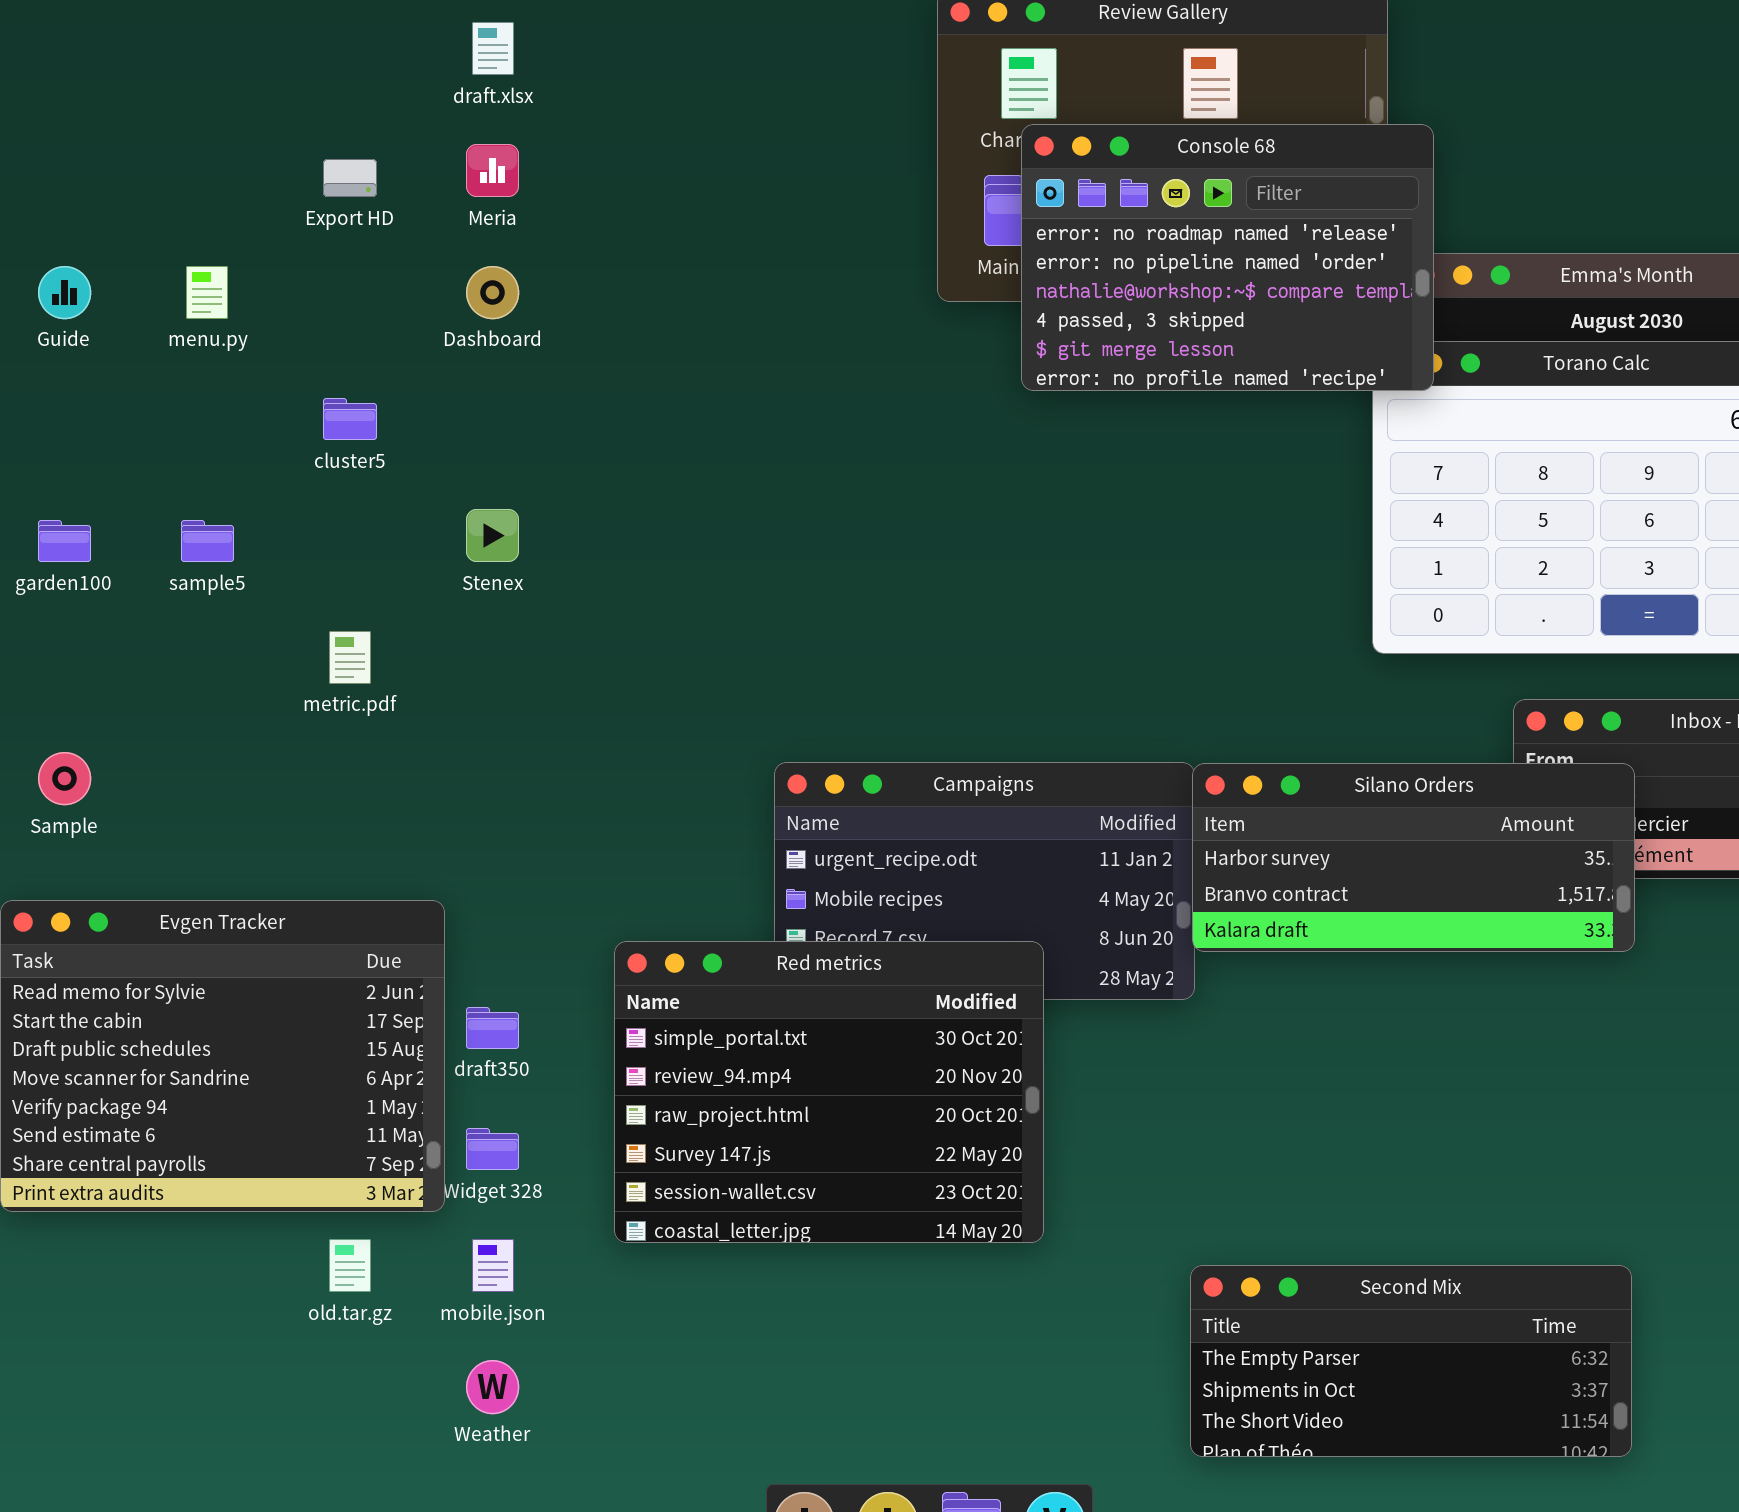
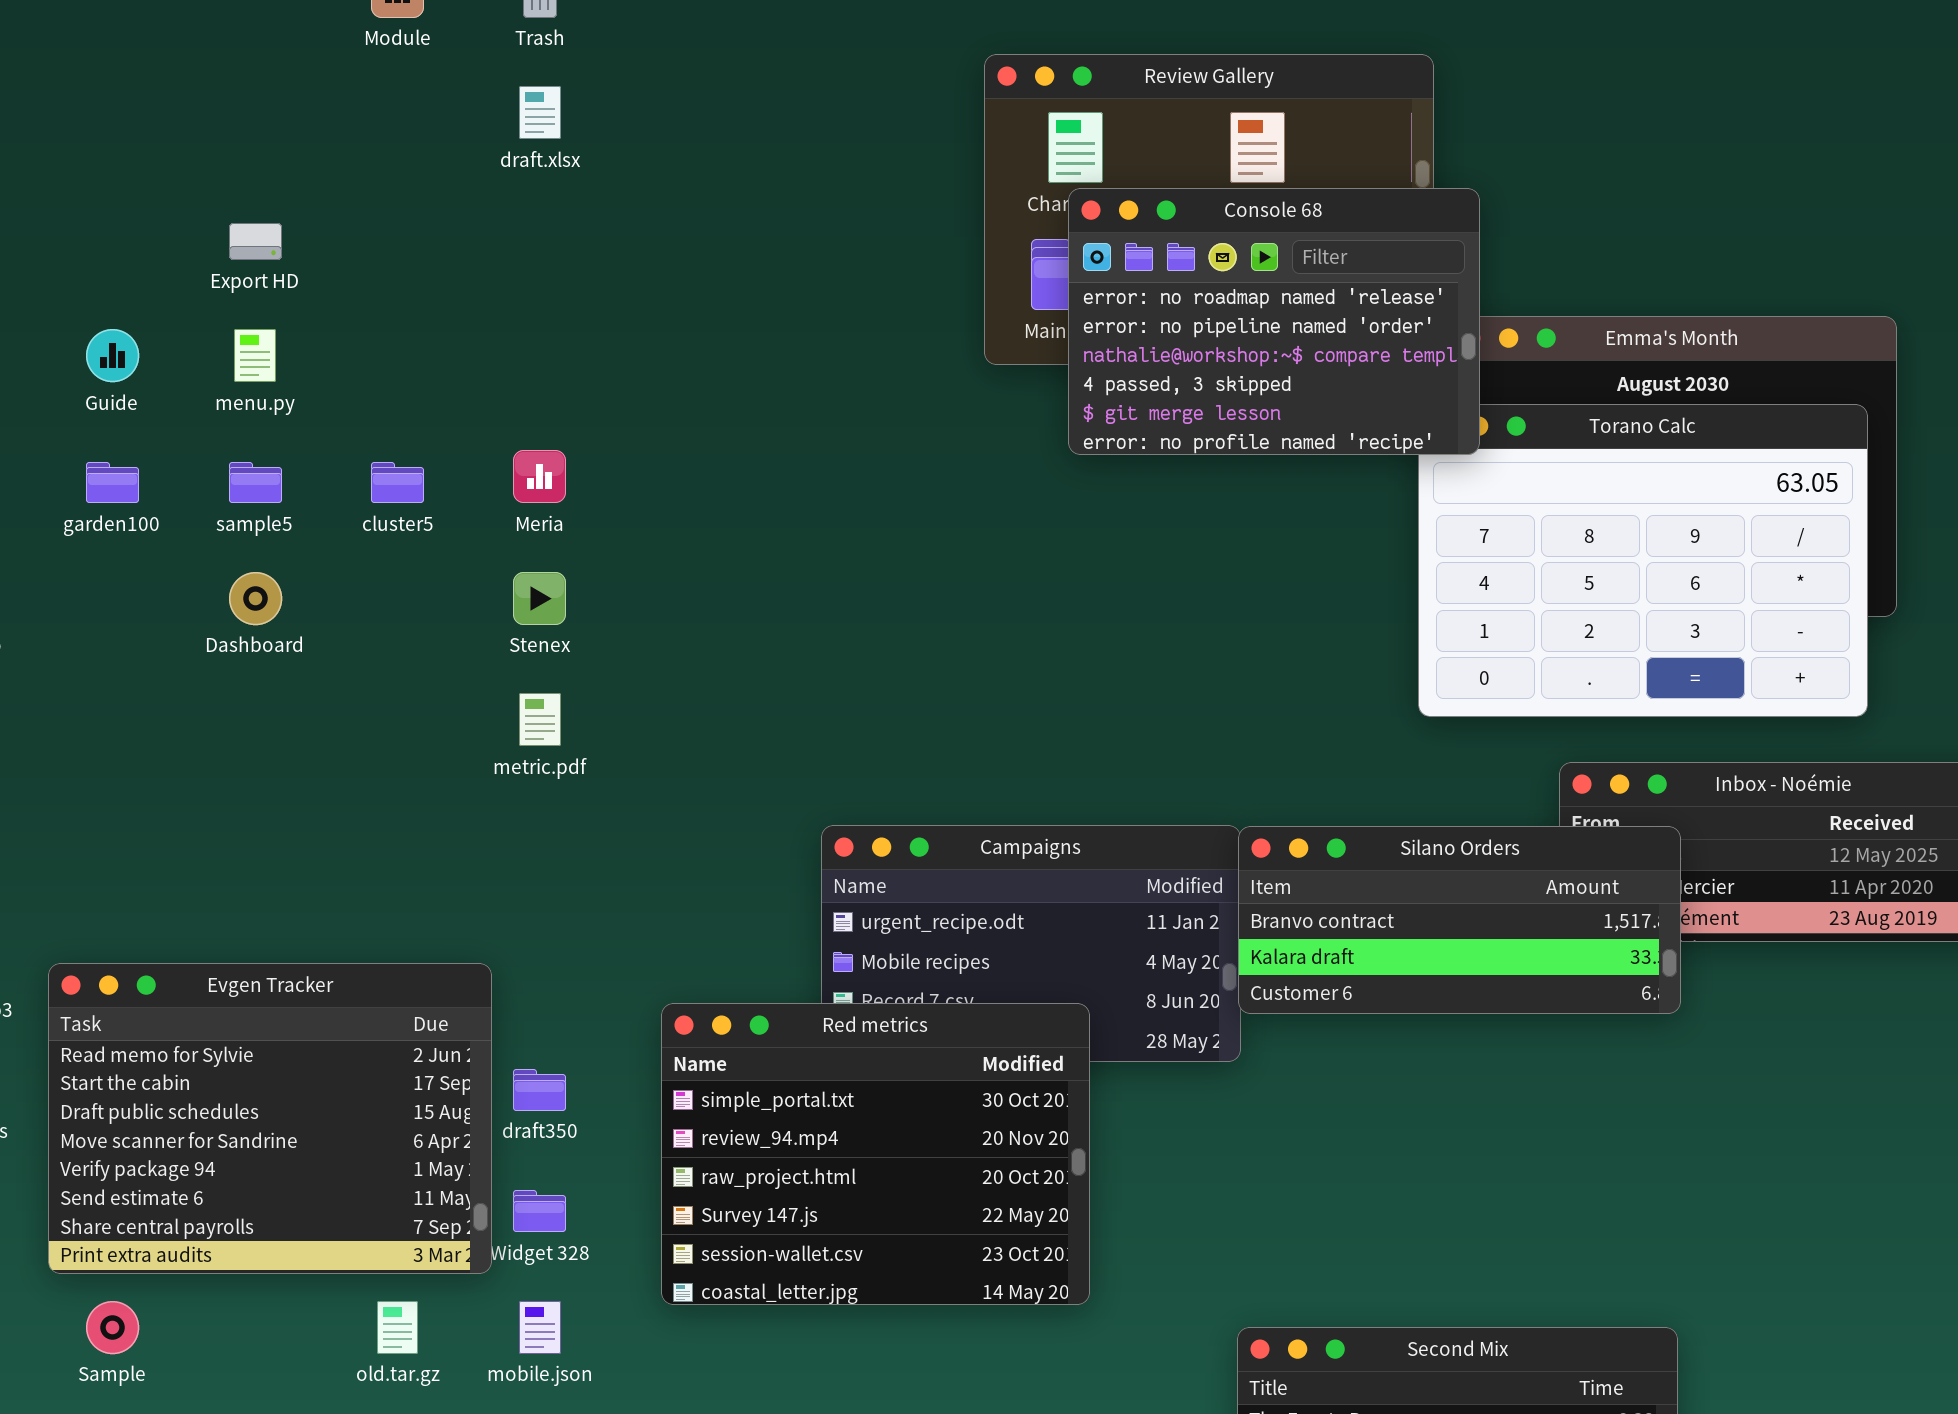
Meria: [466,144,519,197] -> [513,450,566,503], moved
Export HD: [323,159,377,197] -> [229,223,282,260], moved
Dashboard: [466,266,519,319] -> [229,572,282,625], moved
garden100: [38,520,91,562] -> [86,462,139,503], moved
sample5: [181,520,234,562] -> [229,462,282,503], moved
metric.pdf: [329,631,371,684] -> [519,693,561,746], moved
Sample: [38,752,91,805] -> [86,1301,139,1354], moved
Silano Orders: [1192,763,1635,952] -> [1238,826,1681,1014], scrolled down 1 row

